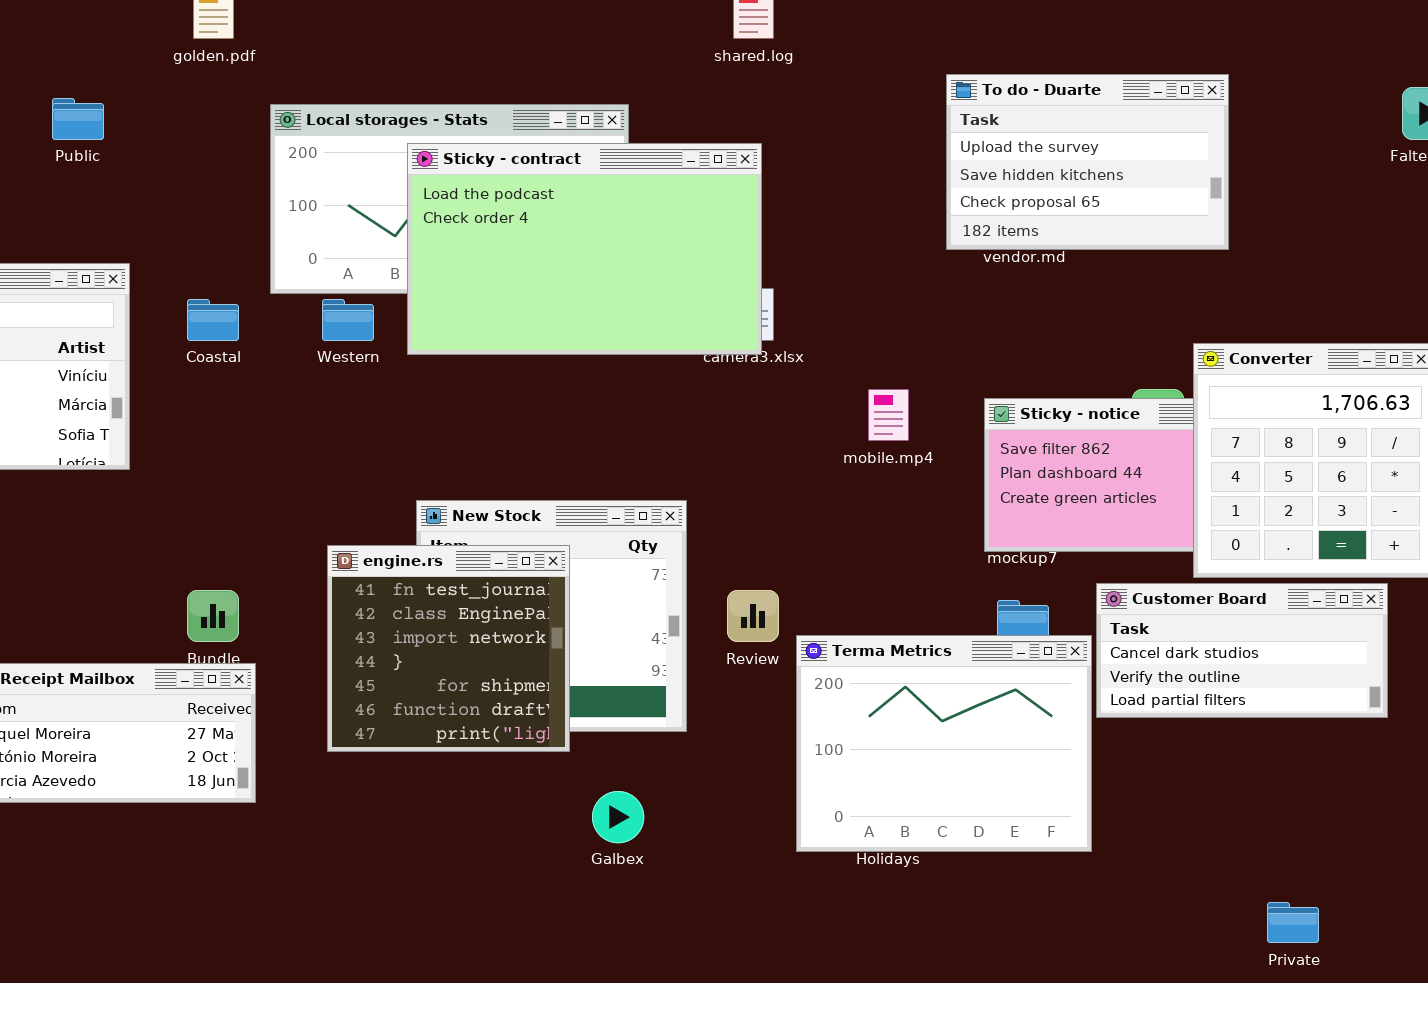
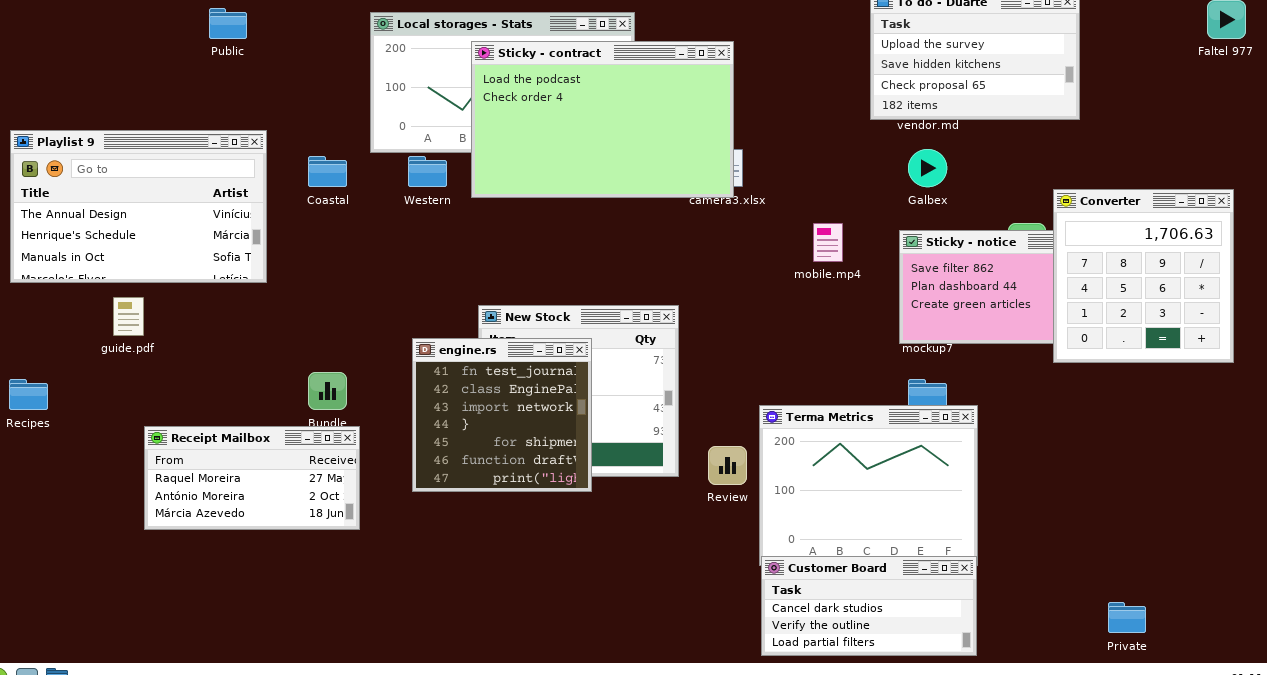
Customer Board: [1096,583,1388,718] -> [761,556,977,656], moved
Review: [727,590,779,642] -> [708,446,747,485], moved
Galbex: [592,791,644,843] -> [908,149,947,187], moved

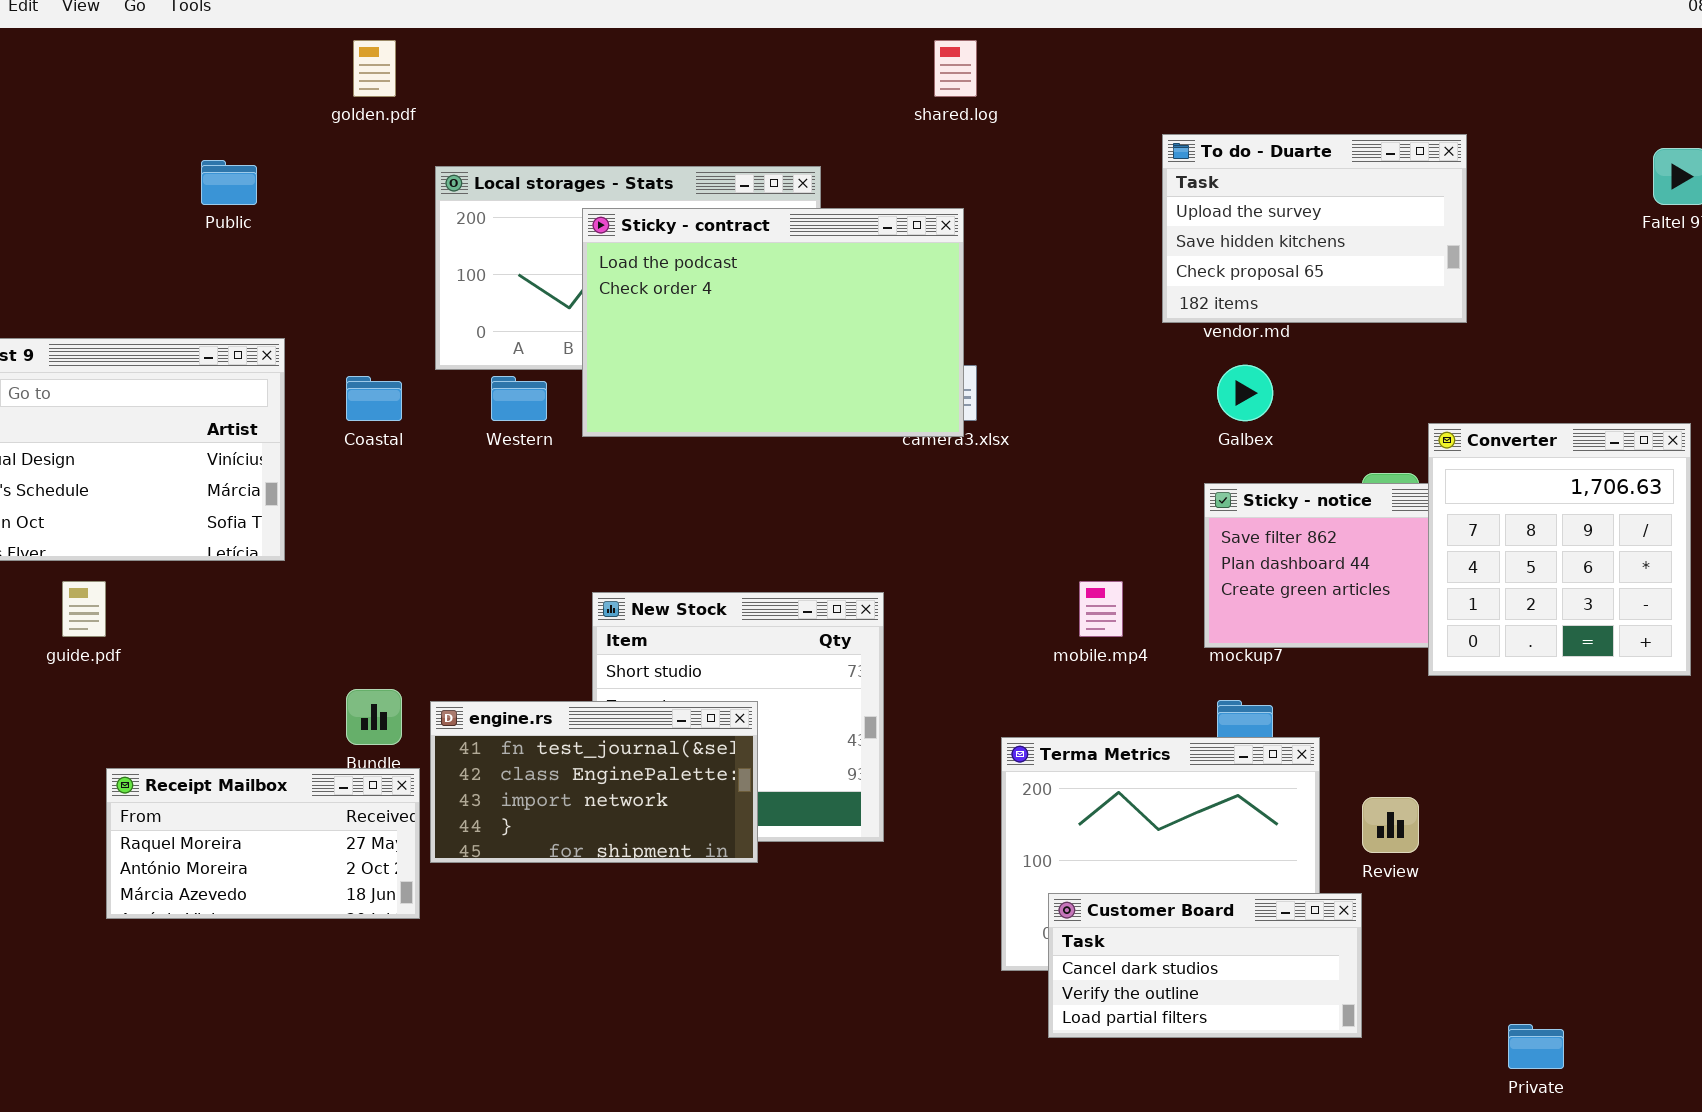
mobile.mp4: [813,223,843,262] -> [1079,581,1123,637], moved
engine.rs: [412,338,592,492] -> [430,701,758,863], resized
Review: [708,446,747,485] -> [1362,797,1419,853], moved
Customer Board: [761,556,977,656] -> [1048,893,1362,1038], moved

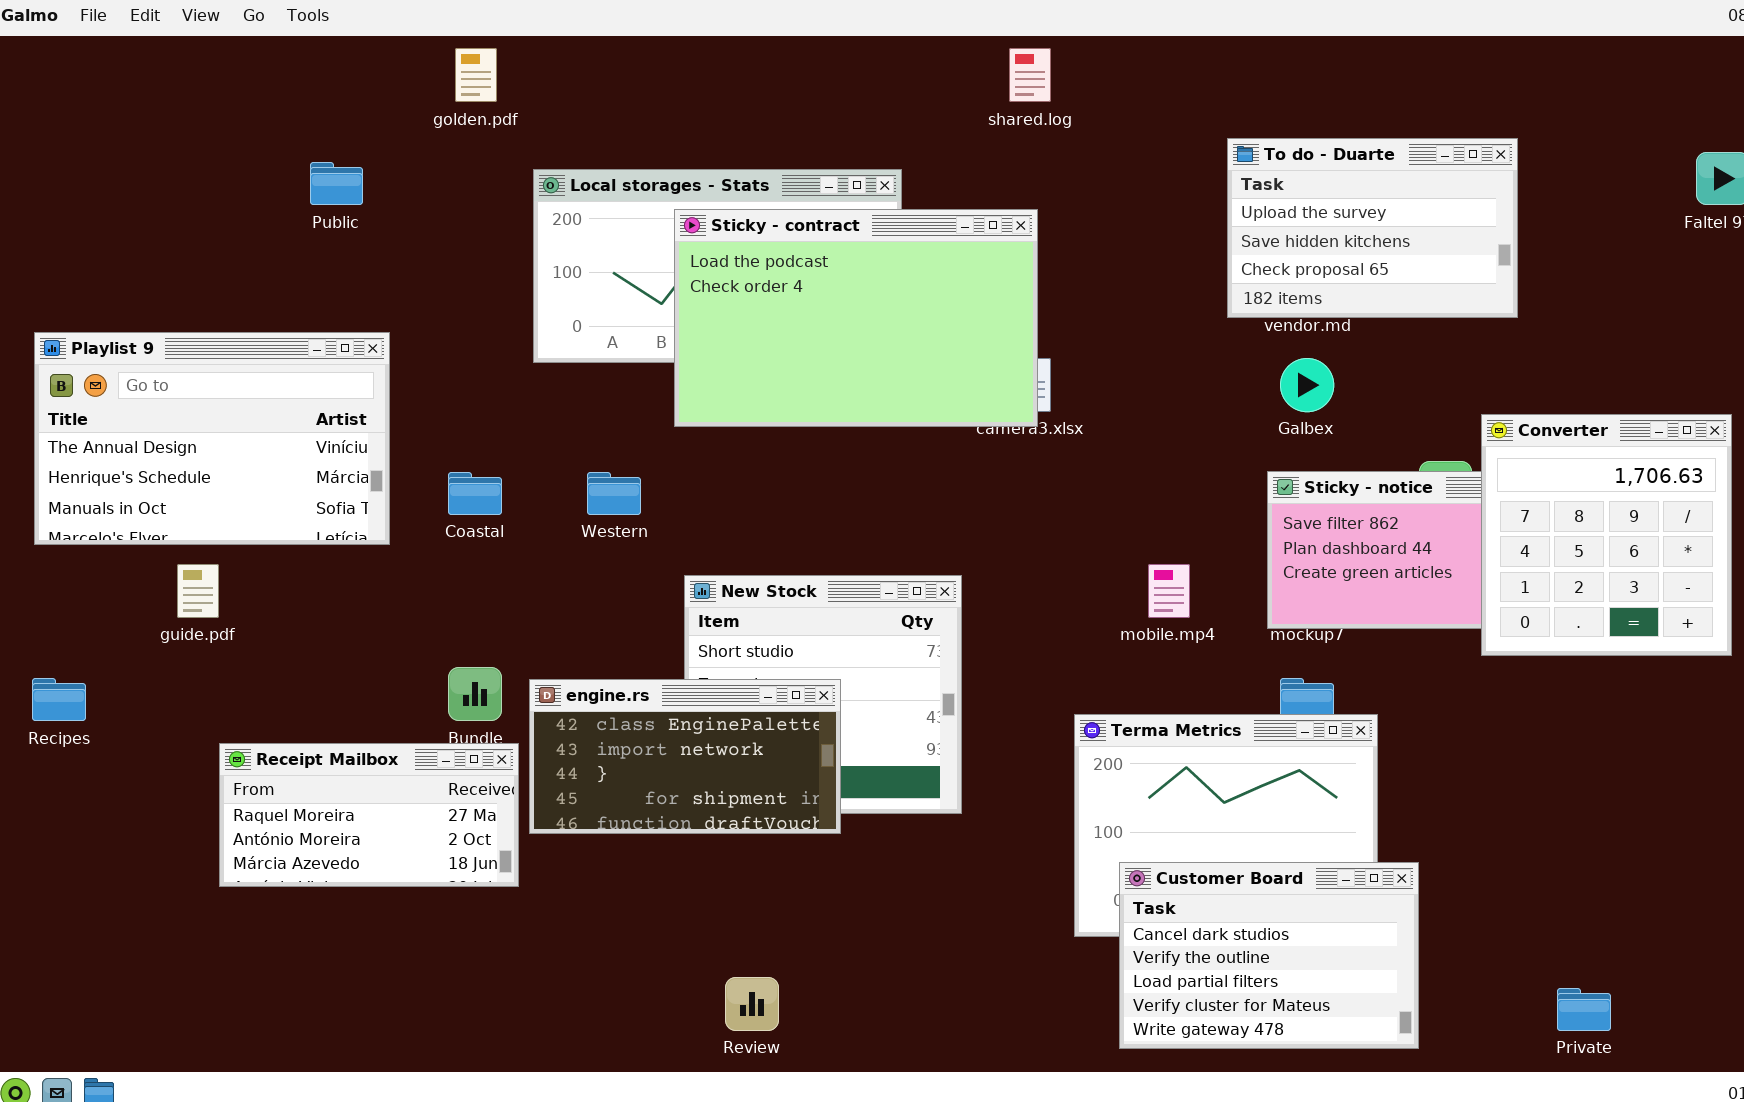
Coastal: [346,376,402,421] -> [448,472,502,515], moved
Western: [491,376,547,421] -> [587,472,641,515], moved
engine.rs: [430,701,758,863] -> [529,679,841,834], scrolled down 1 row
Review: [1362,797,1419,853] -> [725,977,779,1031], moved
Customer Board: [1048,893,1362,1038] -> [1119,862,1419,1049], resized

